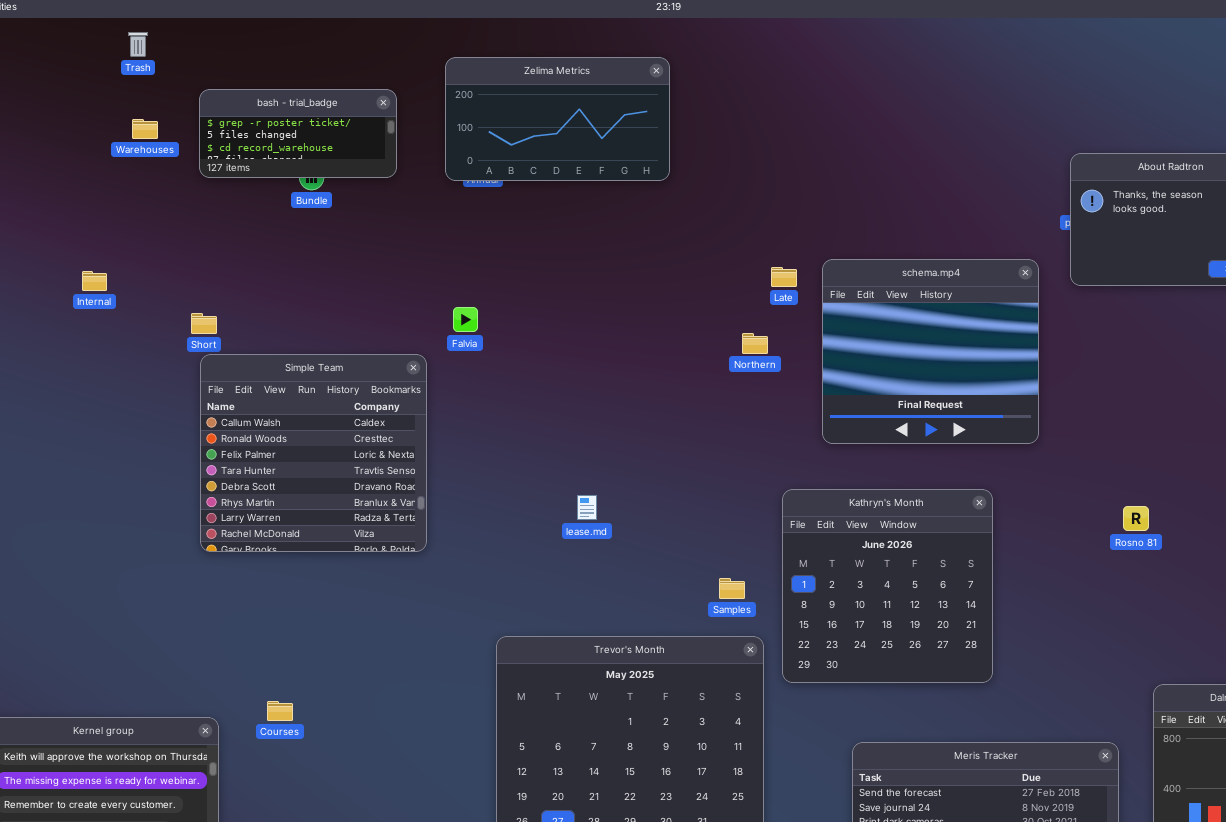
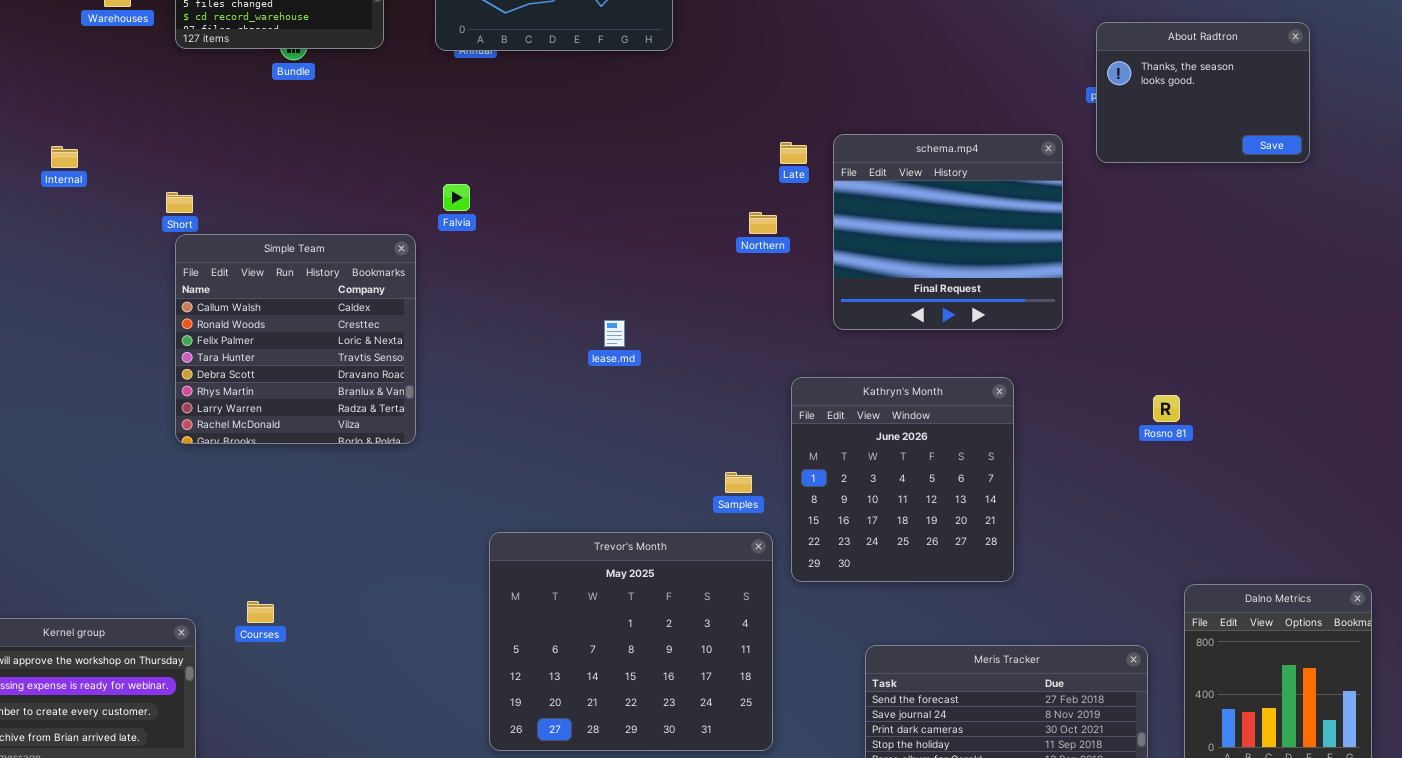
lease.md: [577,495,597,520] -> [604,320,625,347], moved

